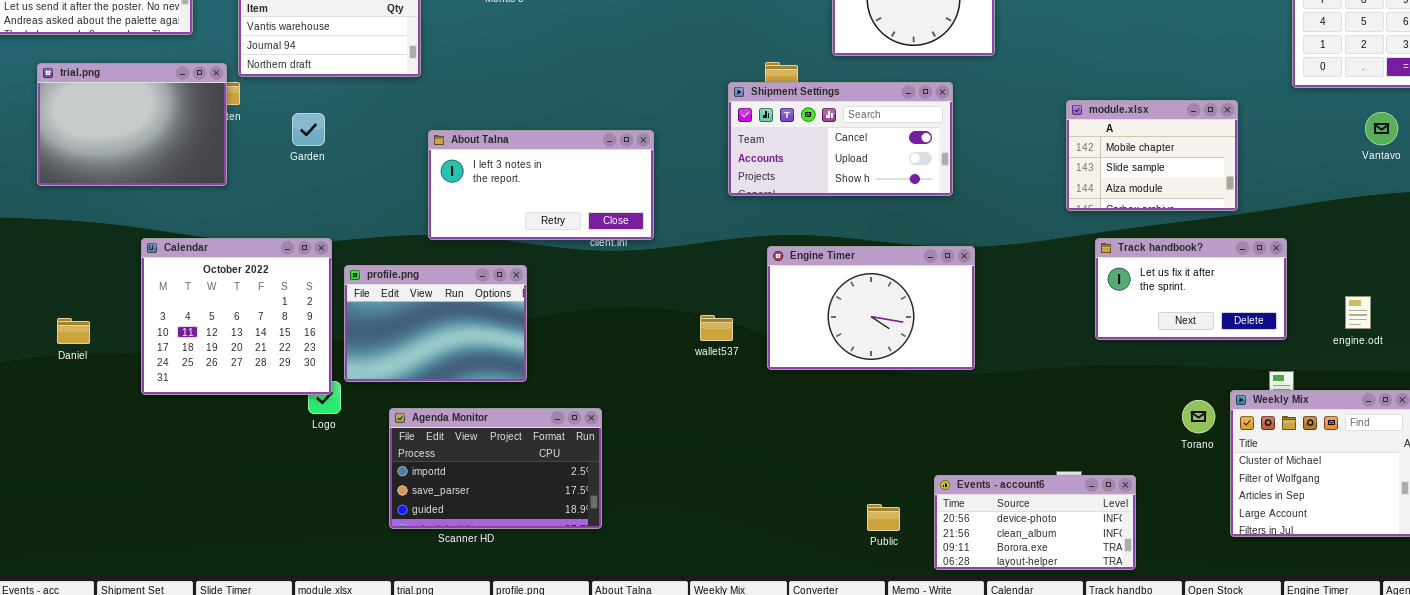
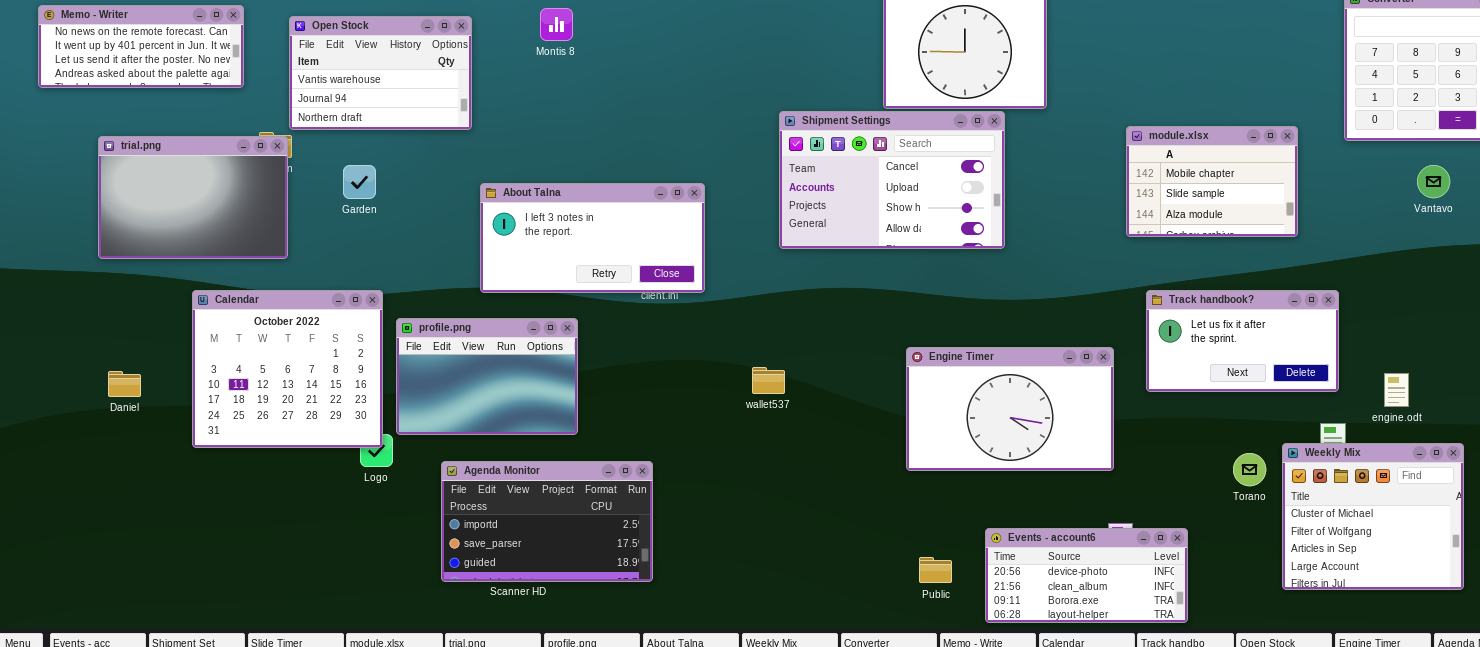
trial.png: [37,63,227,186] -> [98,136,288,259], moved
Shipment Settings: [728,82,953,196] -> [779,111,1005,249], resized
module.xlsx: [1066,100,1238,211] -> [1126,126,1298,237], moved
Engine Timer: [767,246,975,370] -> [906,347,1114,471], moved
engine.odt: [1345,296,1371,329] -> [1384,373,1409,407], moved

